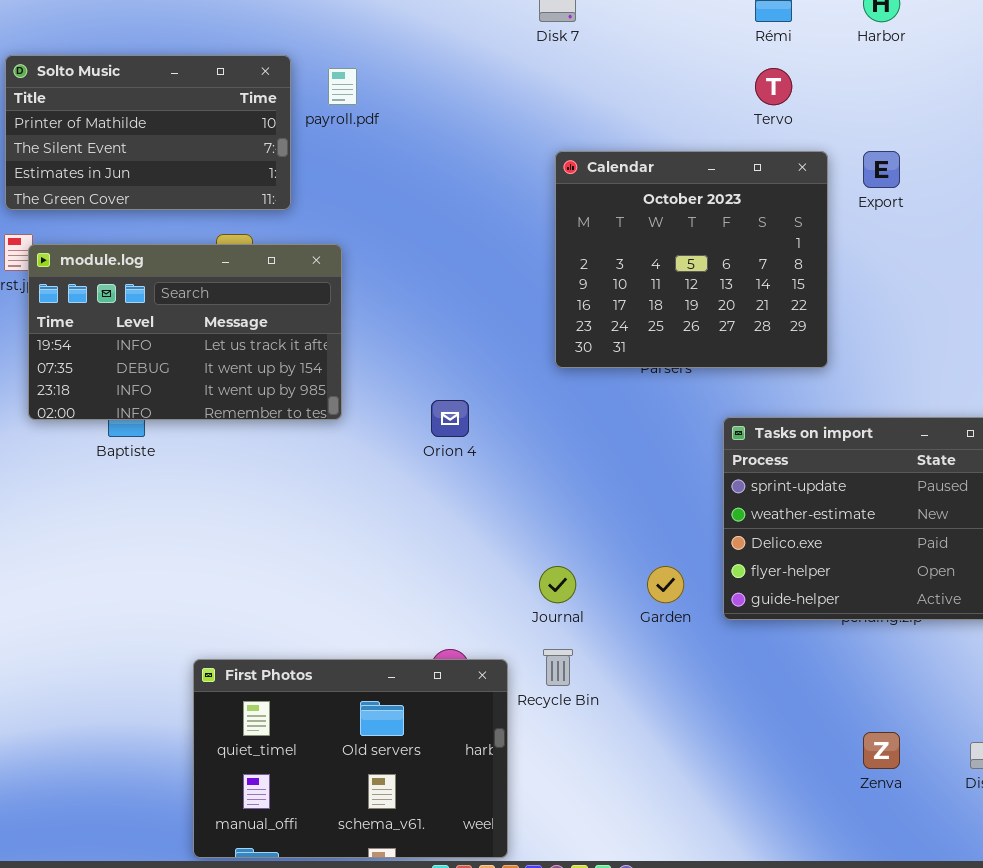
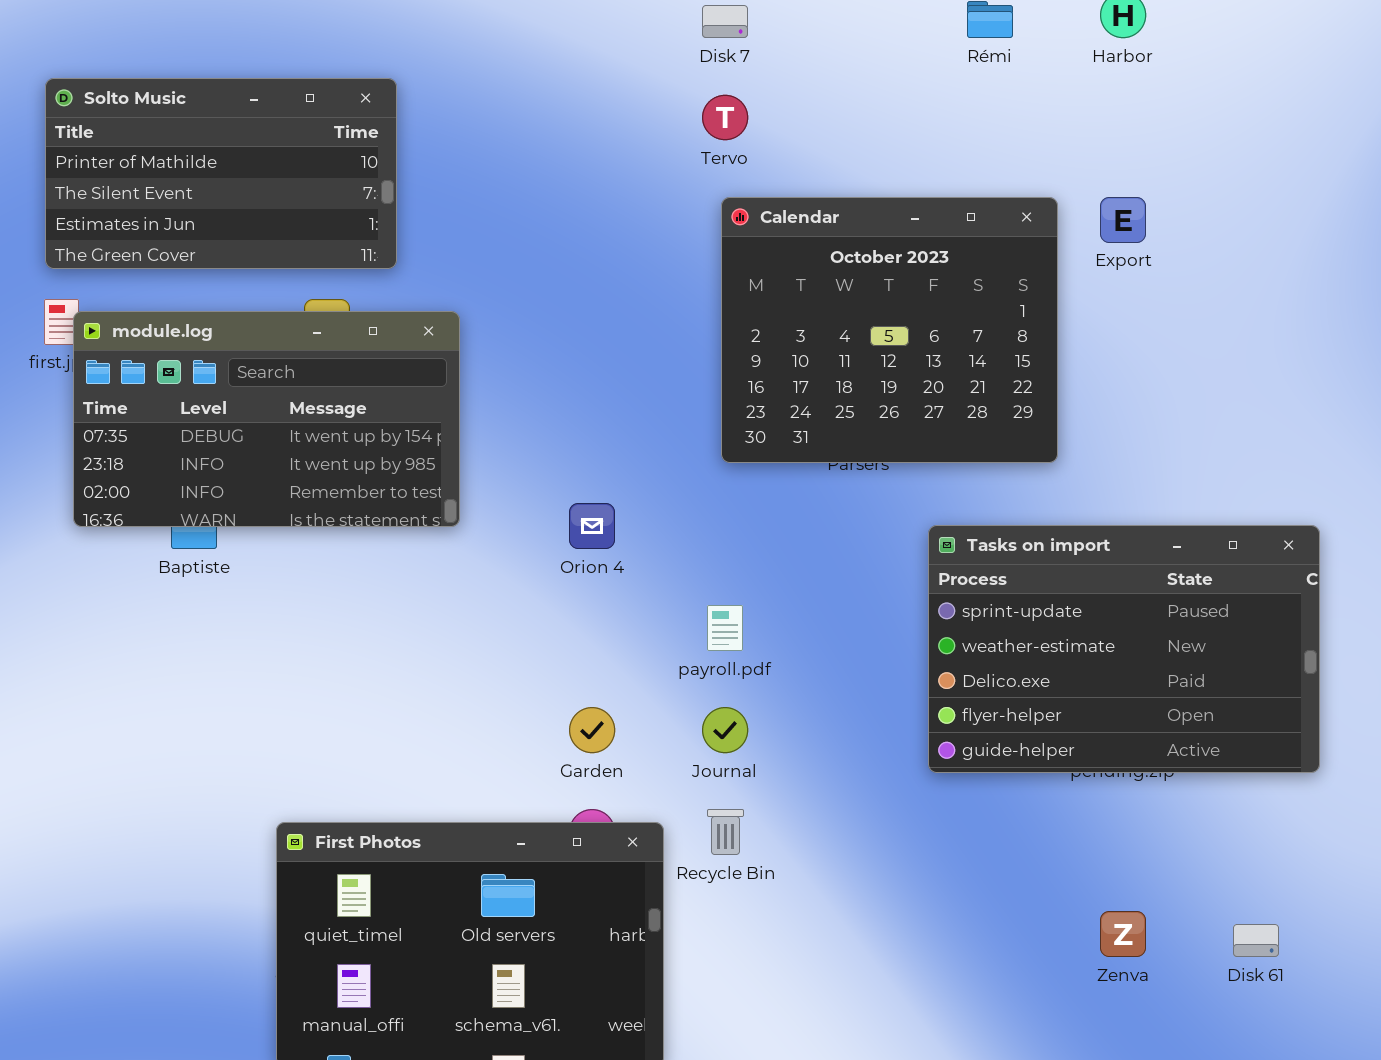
payroll.pdf: [328,68,357,105] -> [707,605,743,651], moved
Tervo: [755,68,792,105] -> [702,95,748,140], moved
module.log: [28,244,342,420] -> [73,311,460,527], scrolled down 1 row
Garden: [647,566,684,603] -> [569,707,615,753], moved

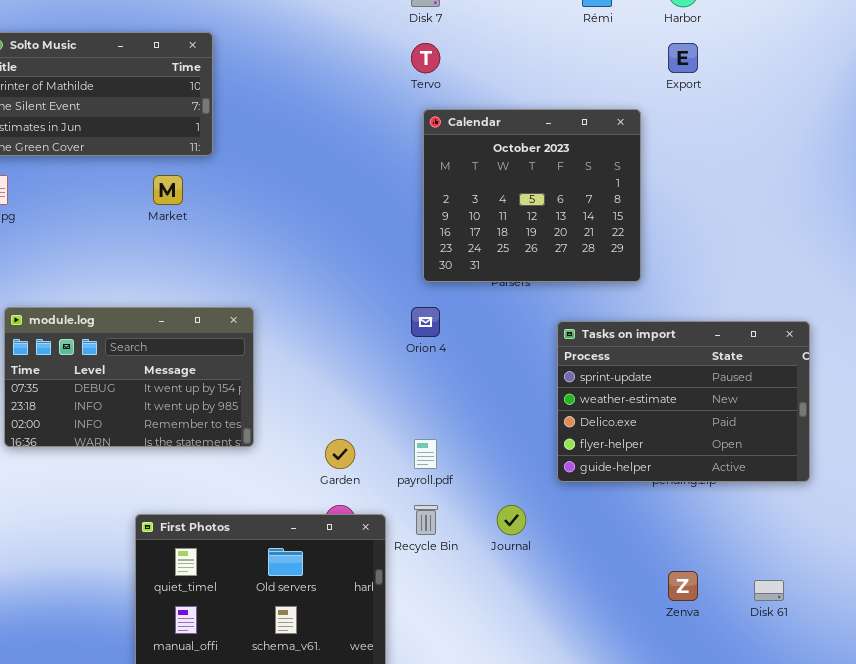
Export: [1100,197,1146,243] -> [668,43,698,73], moved
module.log: [73,311,460,527] -> [4,307,254,447], moved
Orion 4: [569,503,615,549] -> [411,307,440,337], moved
payroll.pdf: [707,605,743,651] -> [414,439,437,469], moved
Journal: [702,707,748,753] -> [497,505,526,535], moved

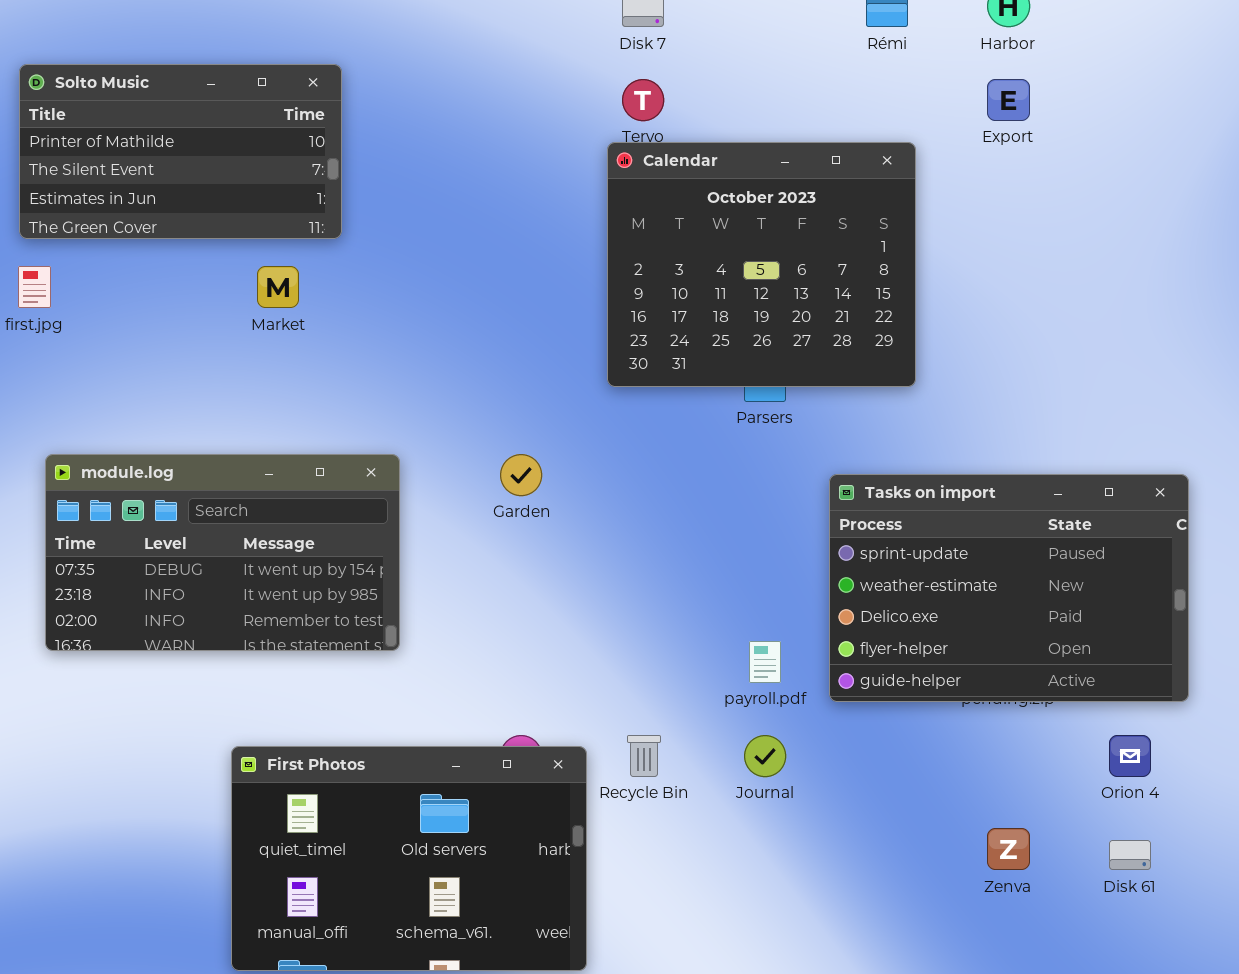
Calendar: [423,109,641,282] -> [607,142,916,387], moved
Orion 4: [411,307,440,337] -> [1109,735,1151,777], moved
Garden: [325,439,355,469] -> [500,454,542,496], moved
payroll.pdf: [414,439,437,469] -> [749,641,781,683], moved

